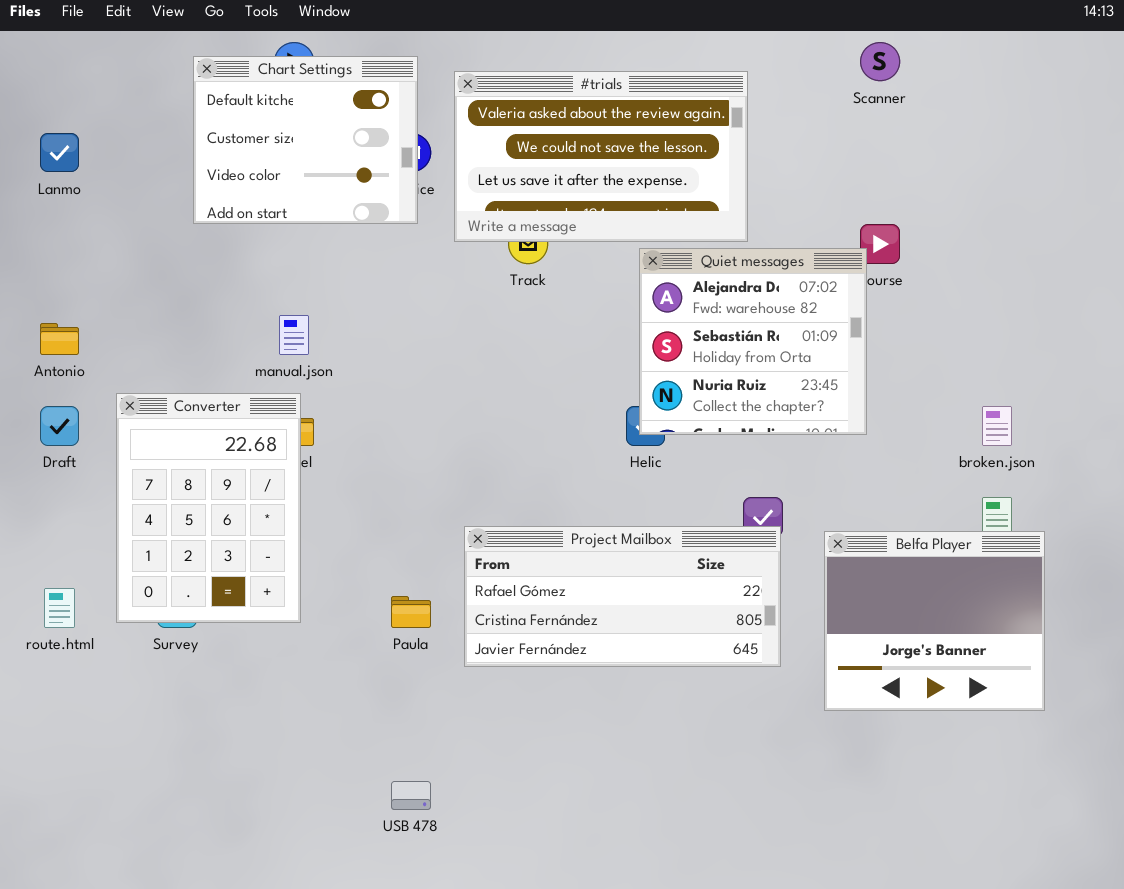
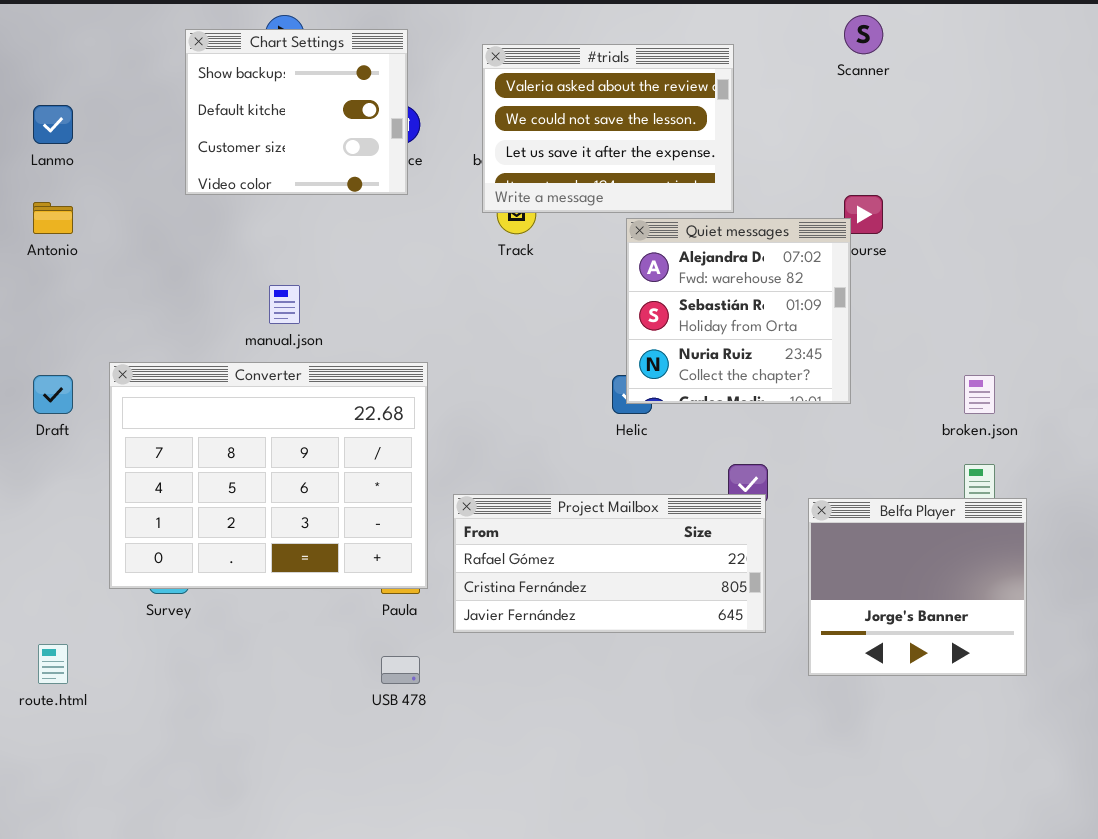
Chart Settings: [193,56,418,224] -> [185,29,408,195], scrolled up 1 row
#trials: [454,71,748,242] -> [482,44,734,213], resized
Antonio: [40,323,79,355] -> [33,202,73,234], moved
Converter: [116,393,301,623] -> [109,362,428,589], resized
route.html: [44,588,75,628] -> [38,644,68,684], moved
USB 478: [391,781,431,810] -> [381,656,420,684], moved

